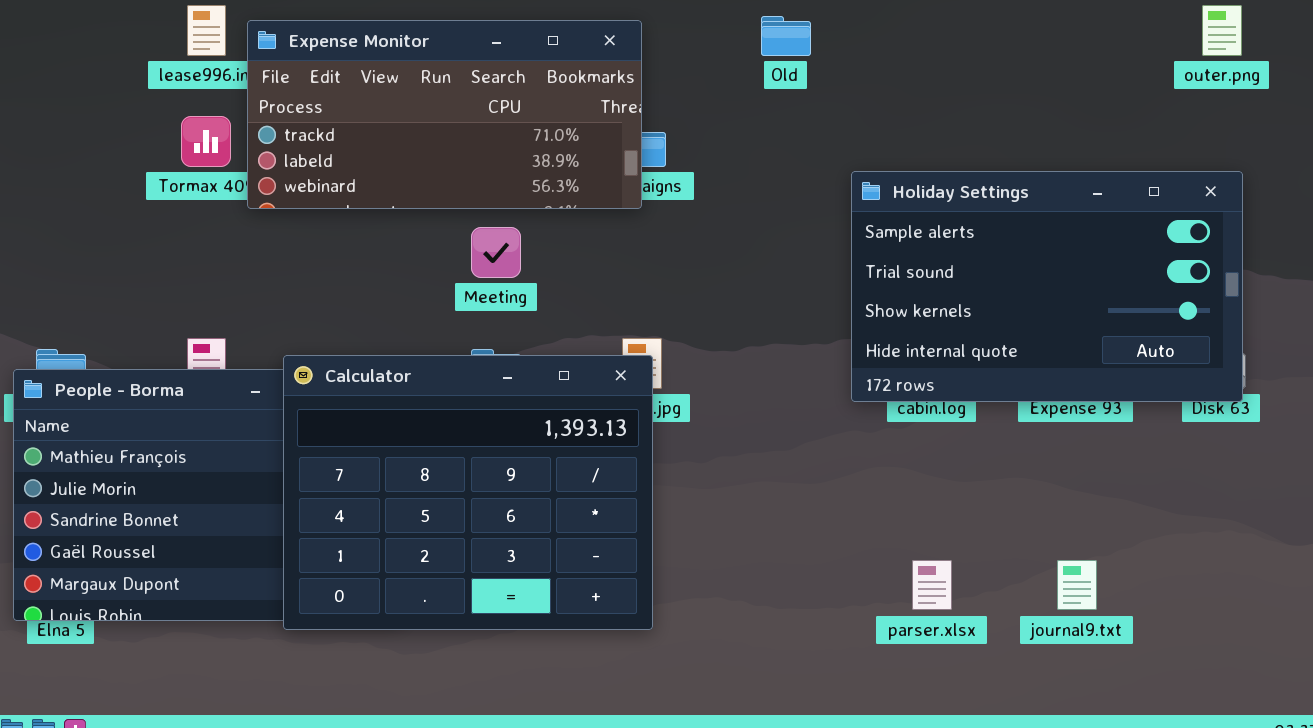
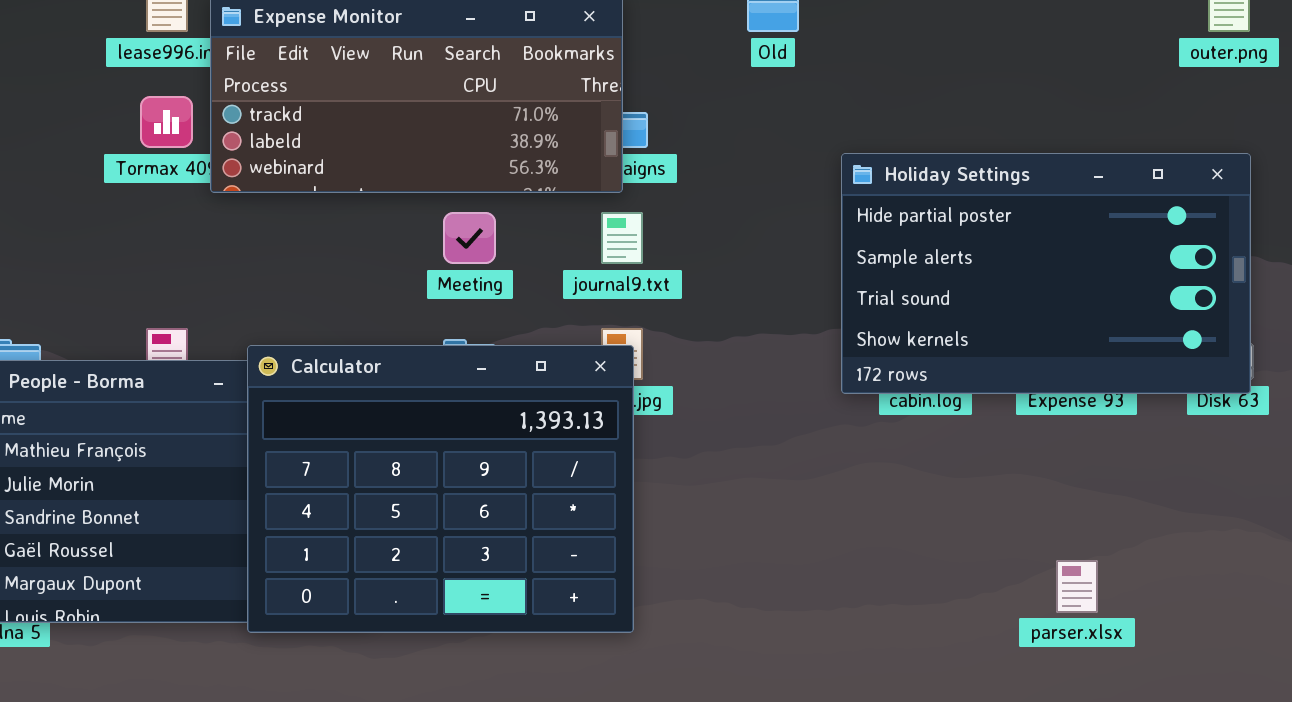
Holiday Settings: [851,171,1243,402] -> [841,153,1251,394], scrolled up 1 row
parser.xlsx: [912,560,952,610] -> [1056,560,1098,613], moved
journal9.txt: [1057,560,1097,610] -> [601,212,643,264], moved

